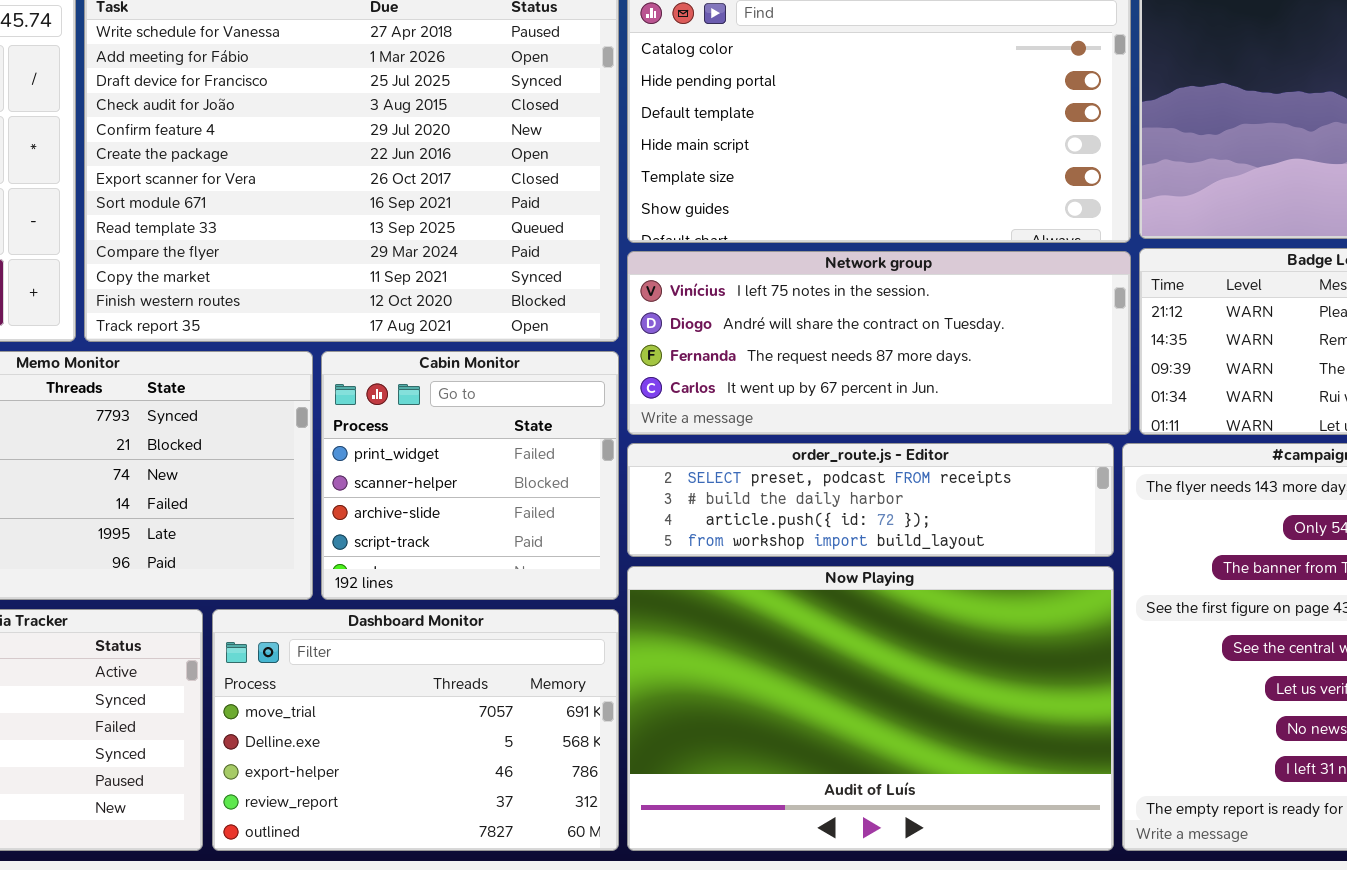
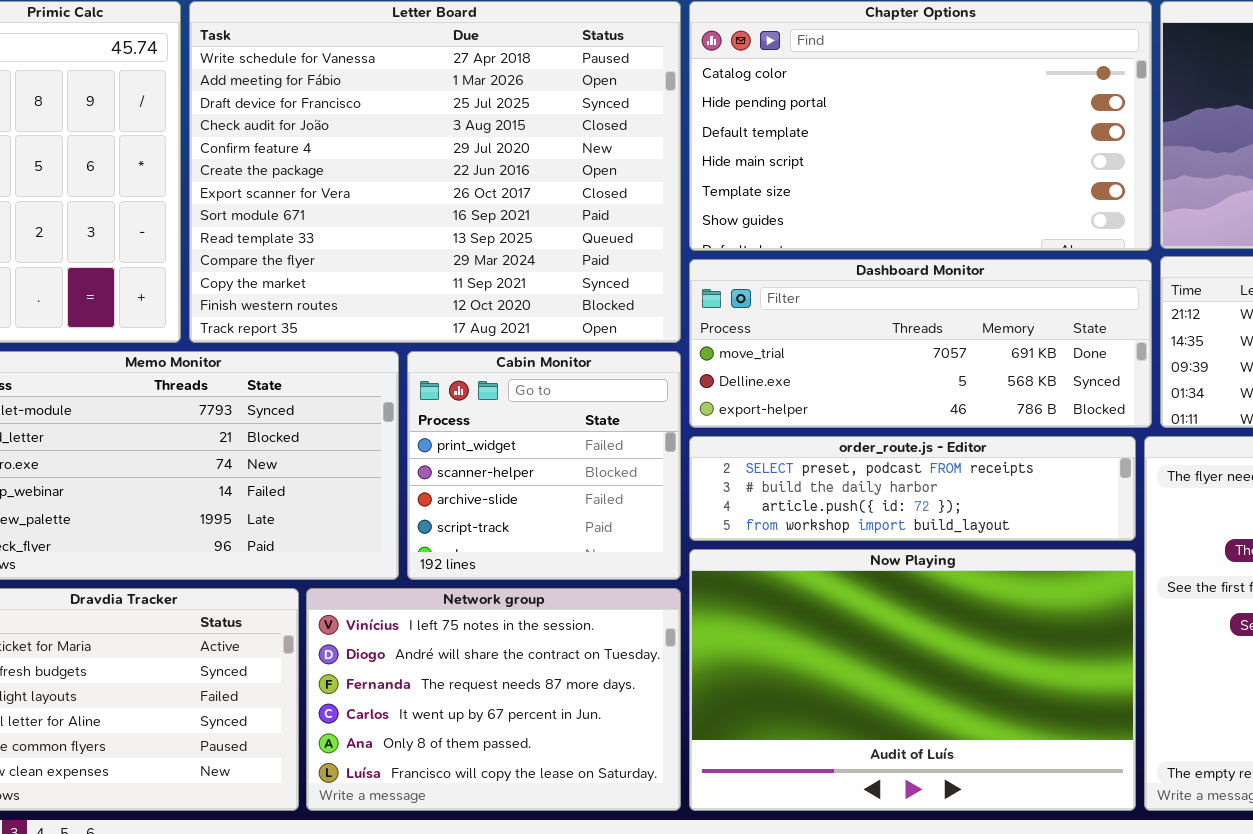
Network group: [627,251,1131,435] -> [306,588,681,811], moved, resized
Dashboard Monitor: [212,609,619,851] -> [689,259,1152,428], moved, resized

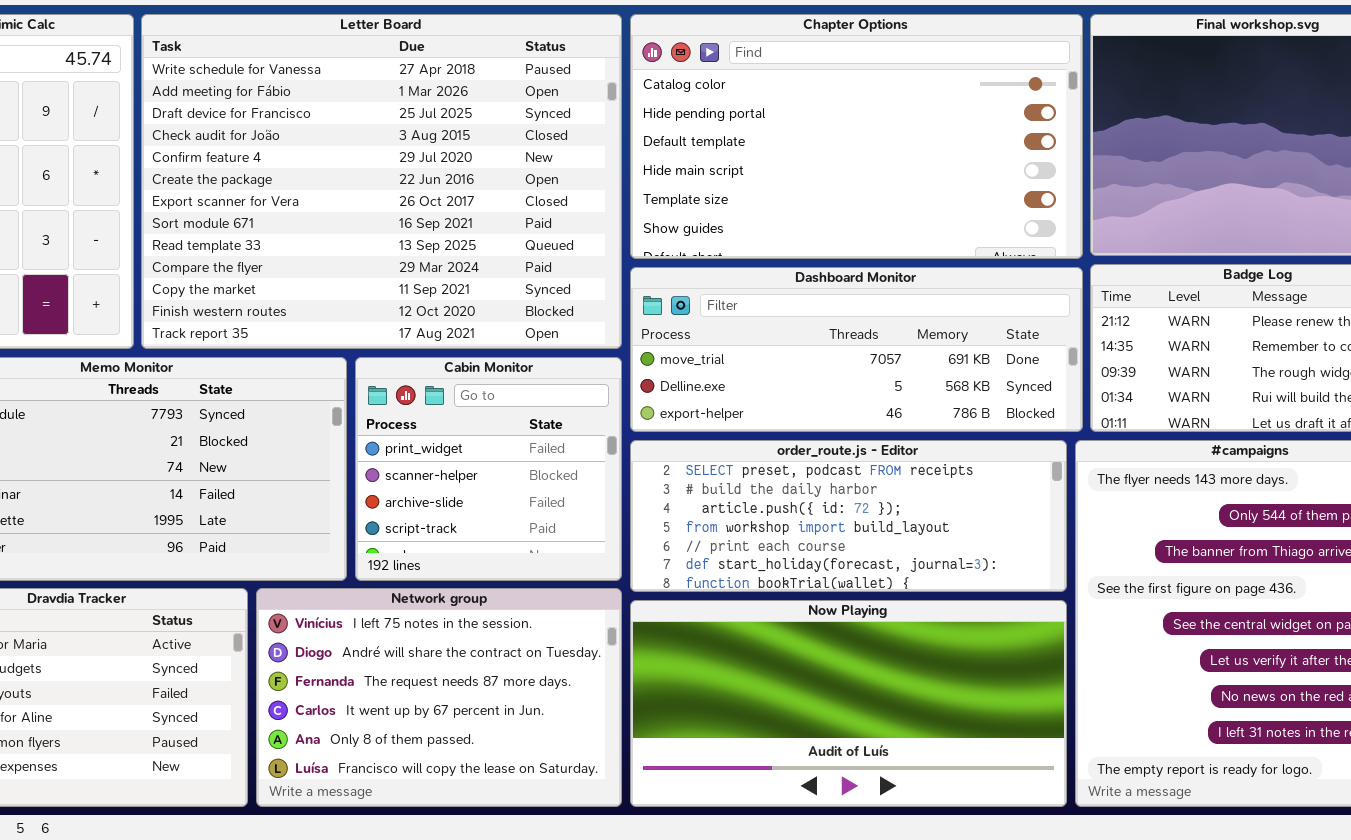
order_route.js - Editor: [689,436,1136,541] -> [630,440,1067,592], resized
Now Playing: [689,549,1136,811] -> [630,600,1067,807], resized

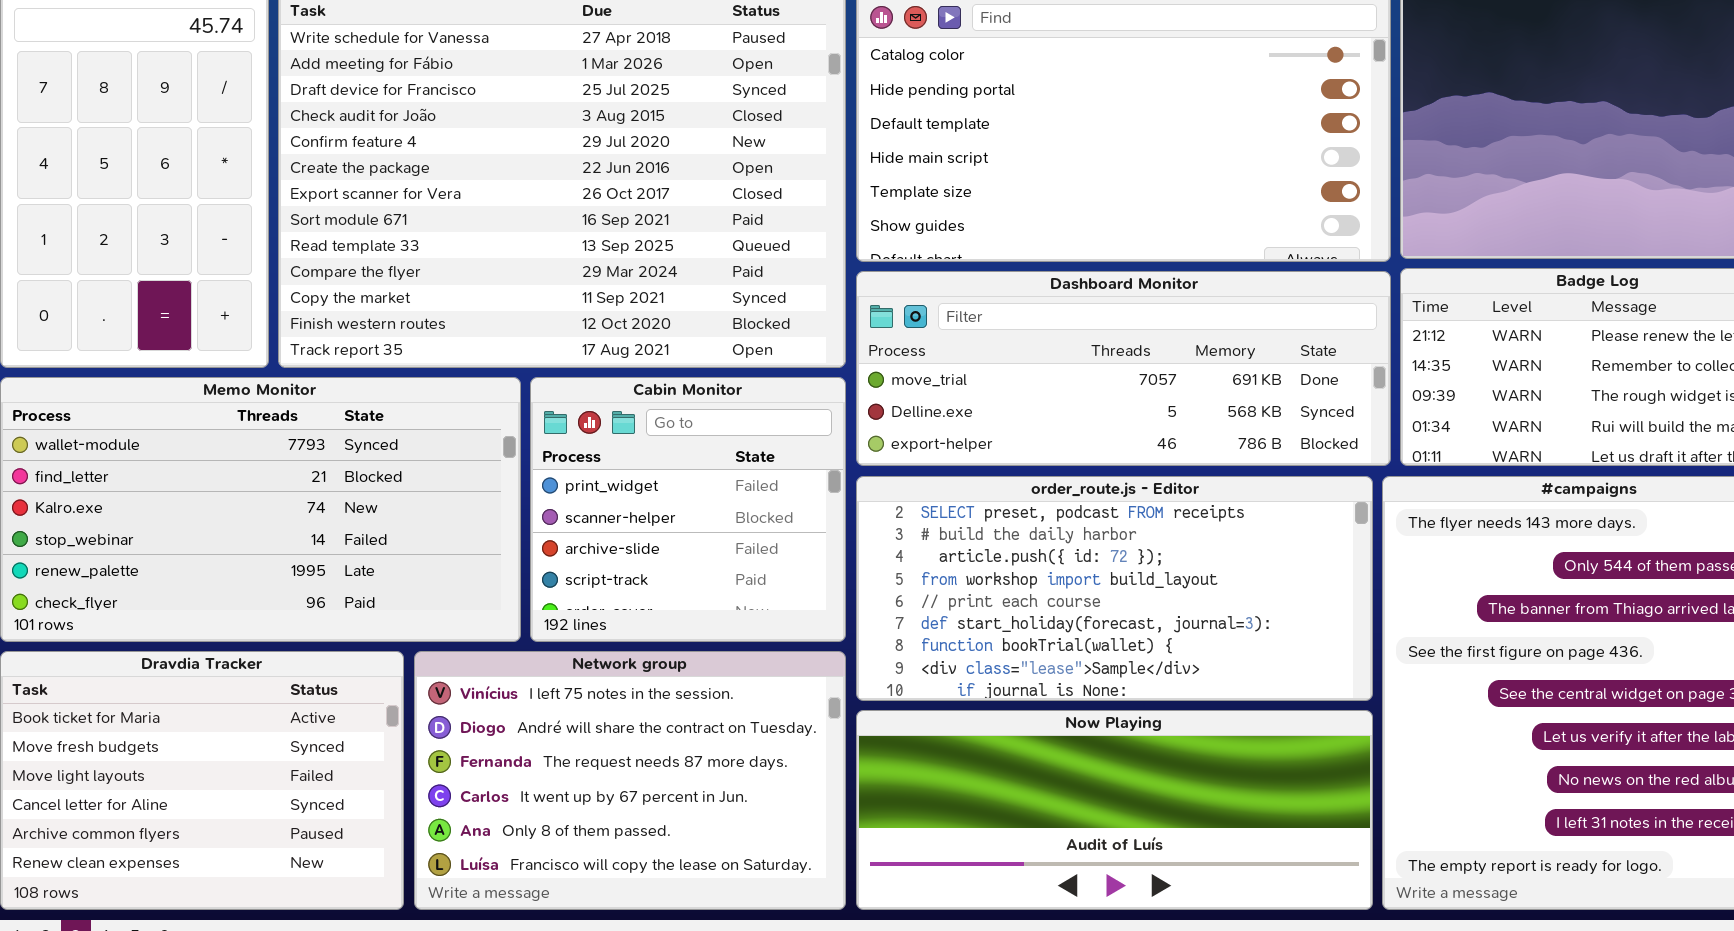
order_route.js - Editor: [630,440,1067,592] -> [856,476,1373,701], resized
Now Playing: [630,600,1067,807] -> [856,710,1373,910], resized

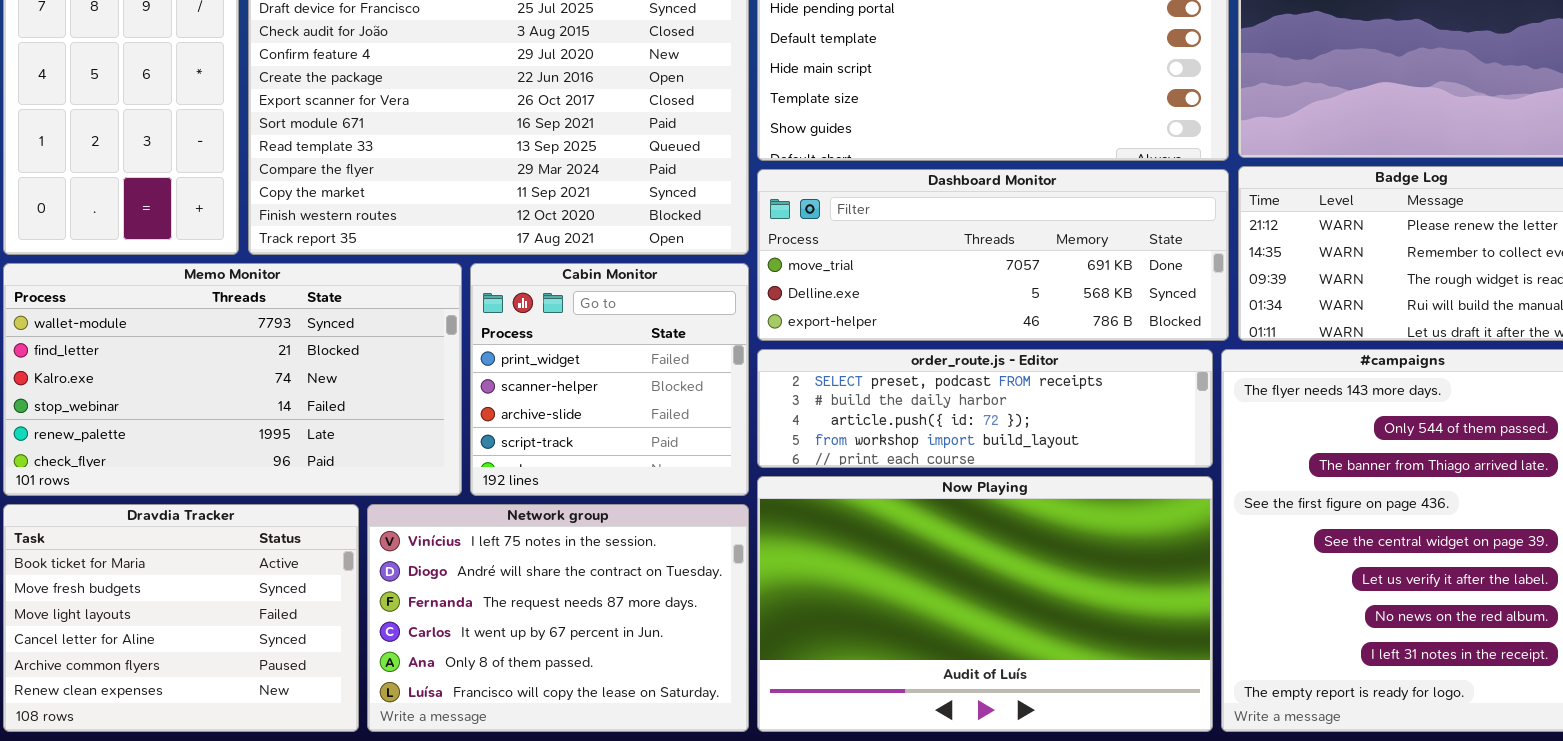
order_route.js - Editor: [856,476,1373,701] -> [757,349,1213,468], resized
Now Playing: [856,710,1373,910] -> [757,476,1213,732], resized

